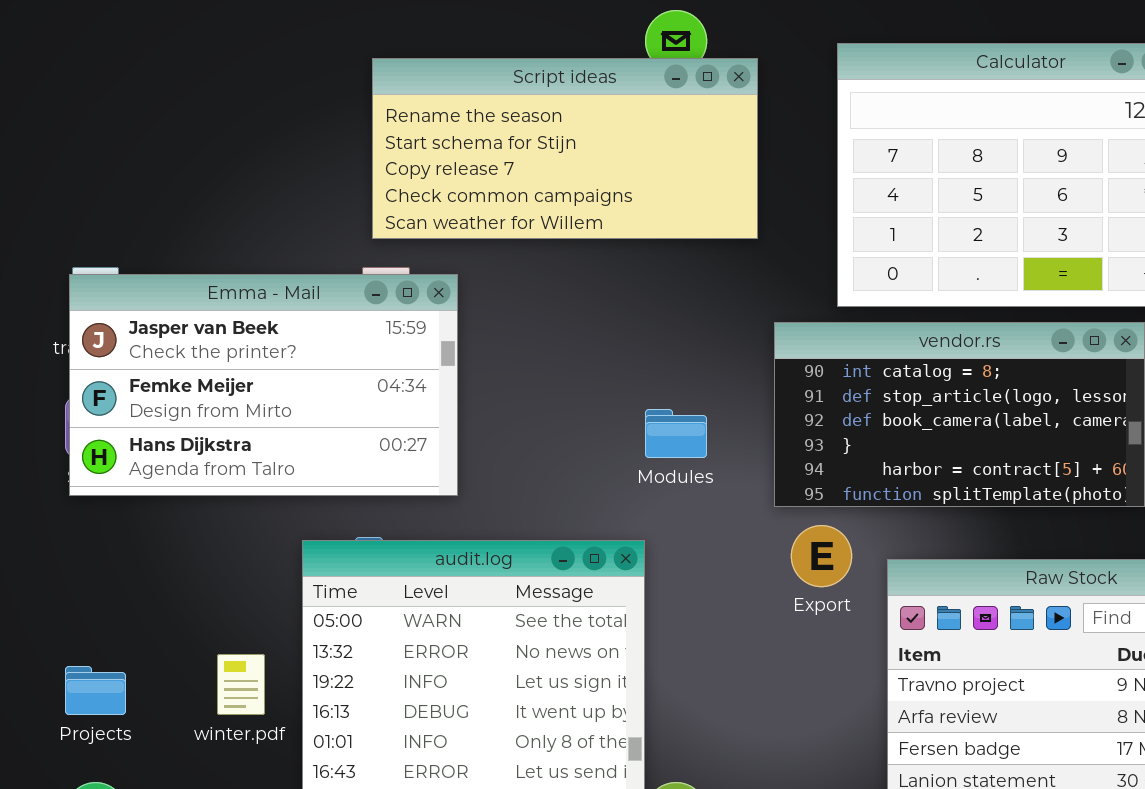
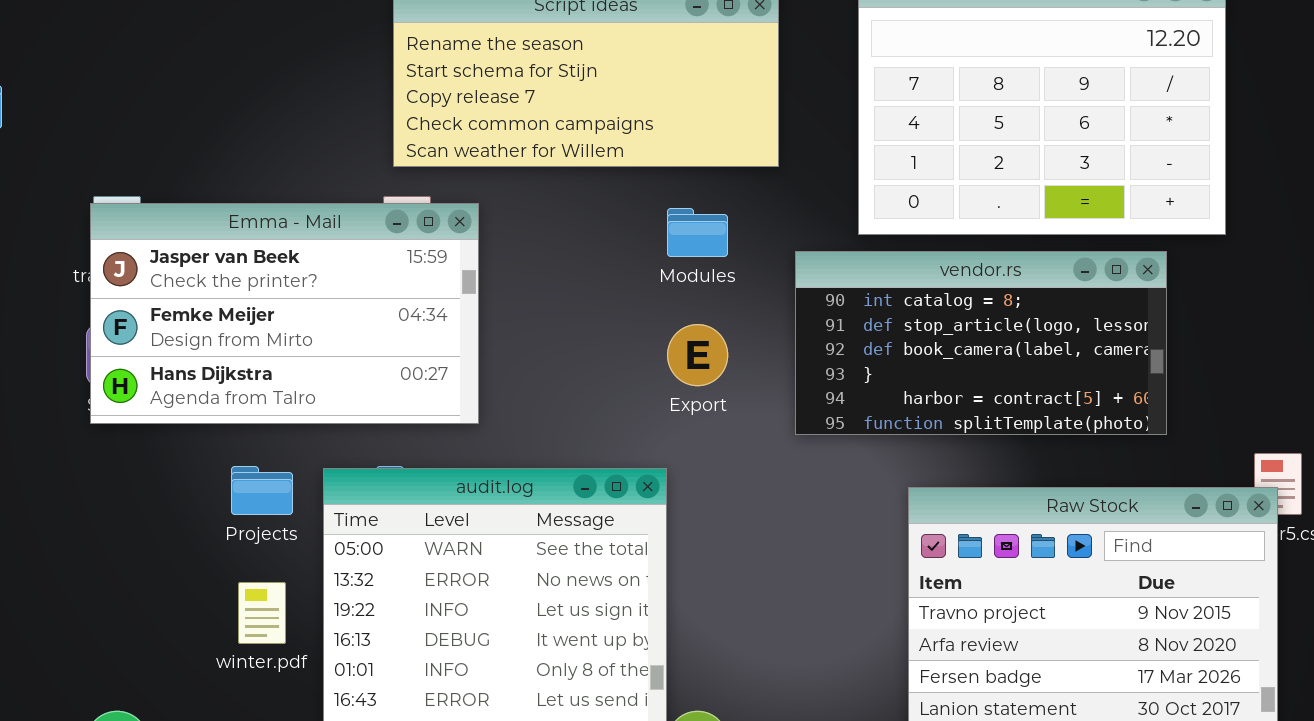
Modules: [645,409,707,458] -> [667,208,728,257], moved
Export: [791,525,852,587] -> [667,324,728,386], moved
Projects: [65,666,126,715] -> [231,466,293,515], moved

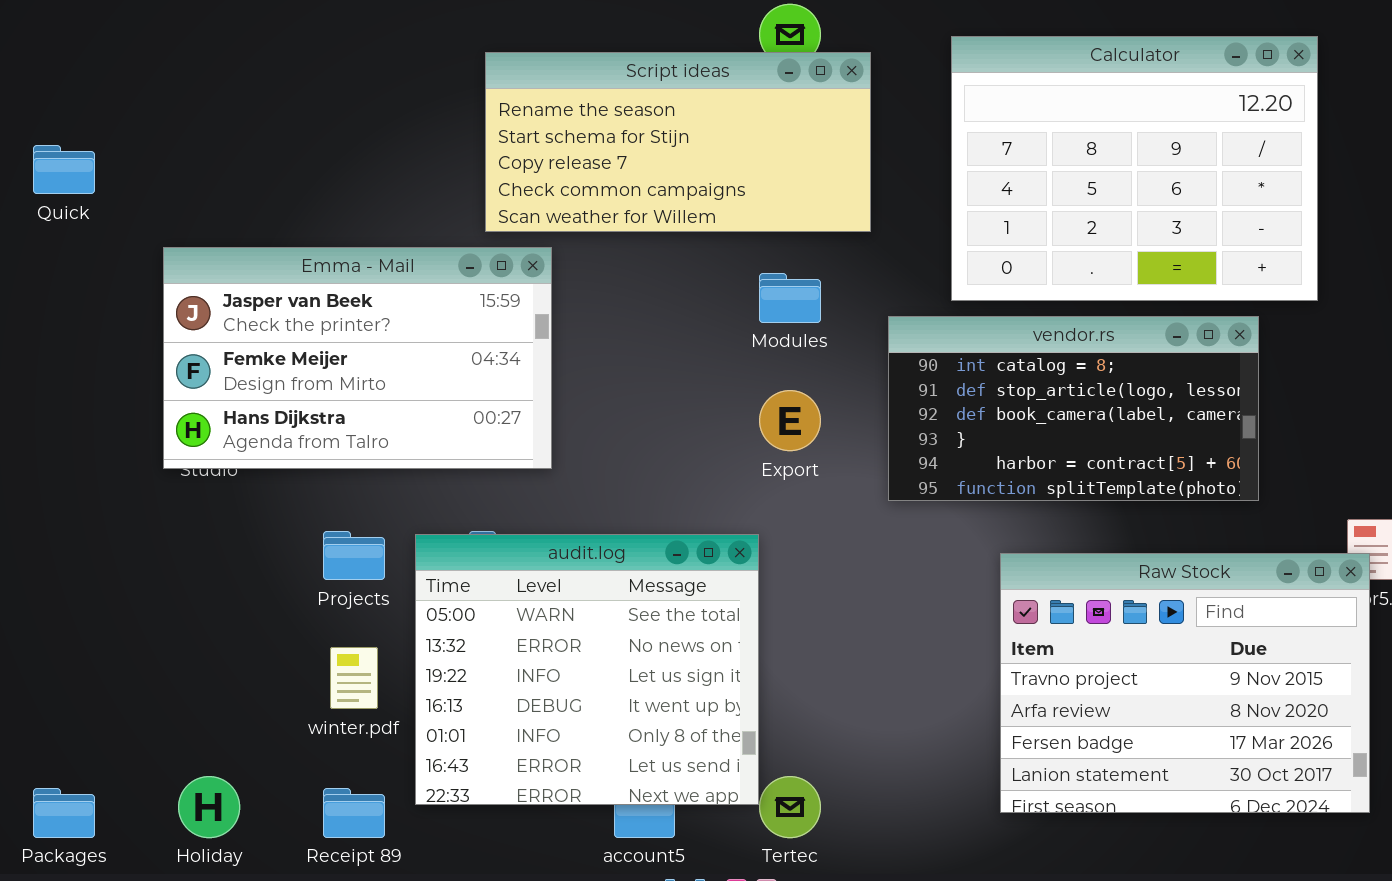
Emma - Mail: [90,203,479,424] -> [163,247,552,469], moved

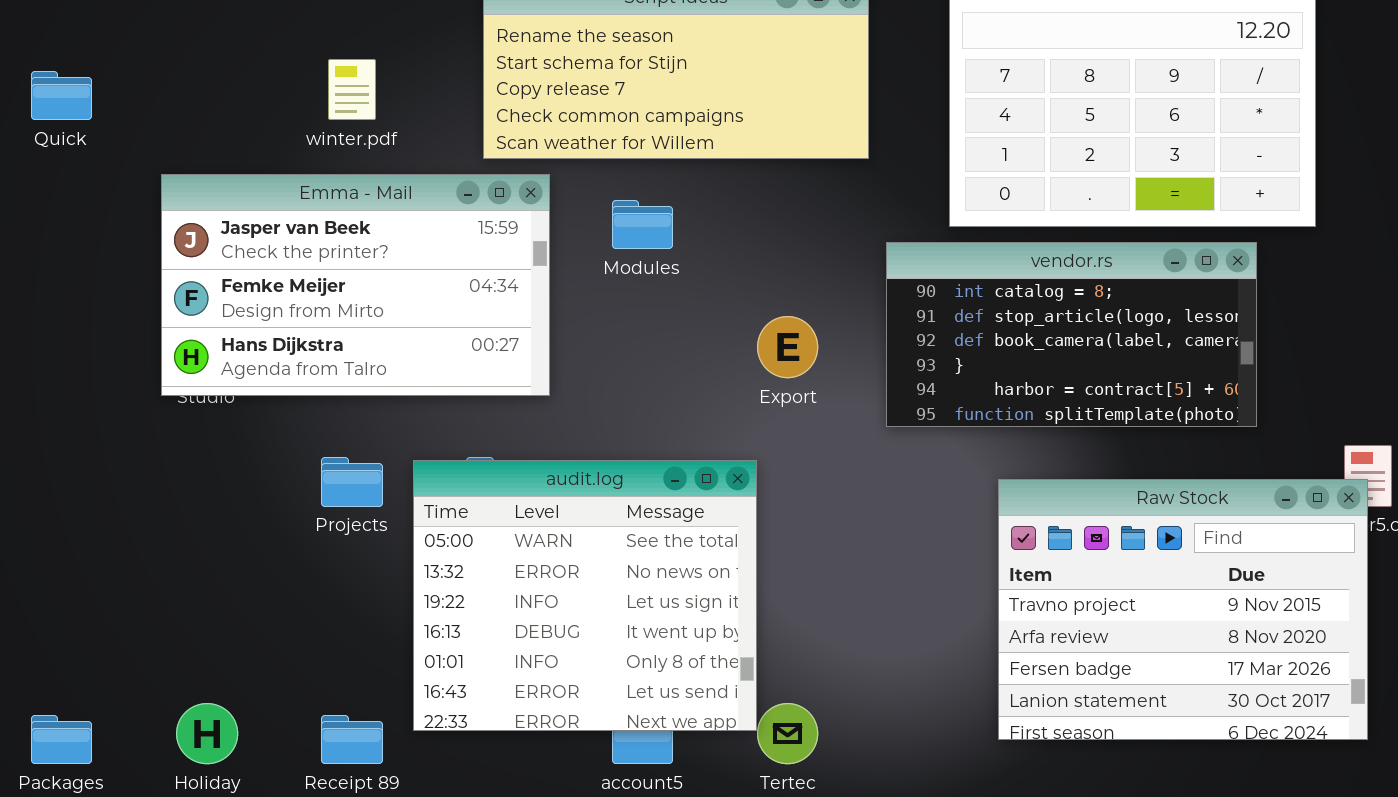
Modules: [759,273,821,323] -> [612,200,673,249], moved
winter.pdf: [330,647,378,709] -> [328,59,376,120], moved

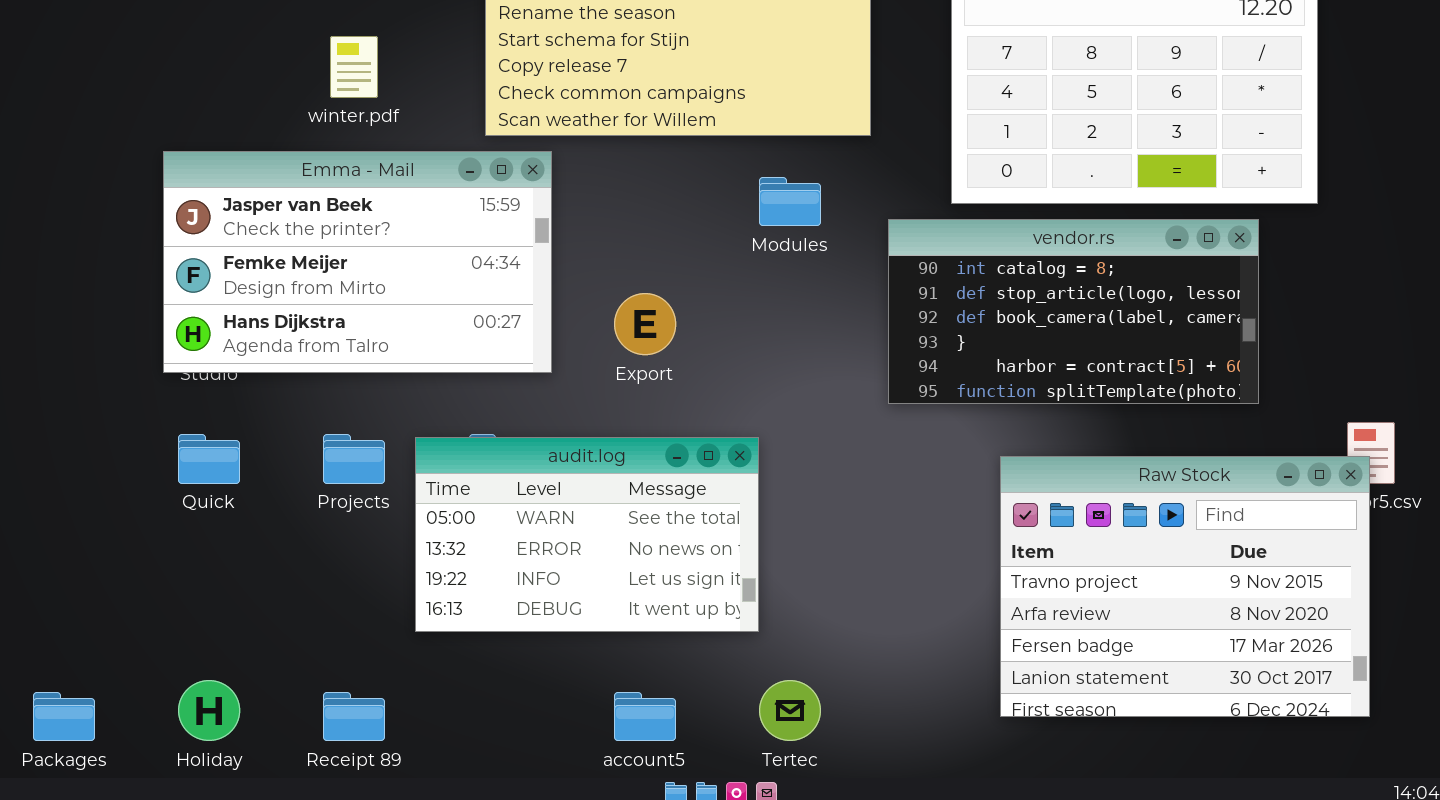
Quick: [31,71,92,120] -> [178,434,240,484], moved
Modules: [612,200,673,249] -> [759,177,821,226], moved
Export: [757,316,818,378] -> [614,293,676,355], moved
audit.log: [413,460,757,731] -> [415,437,759,632], resized

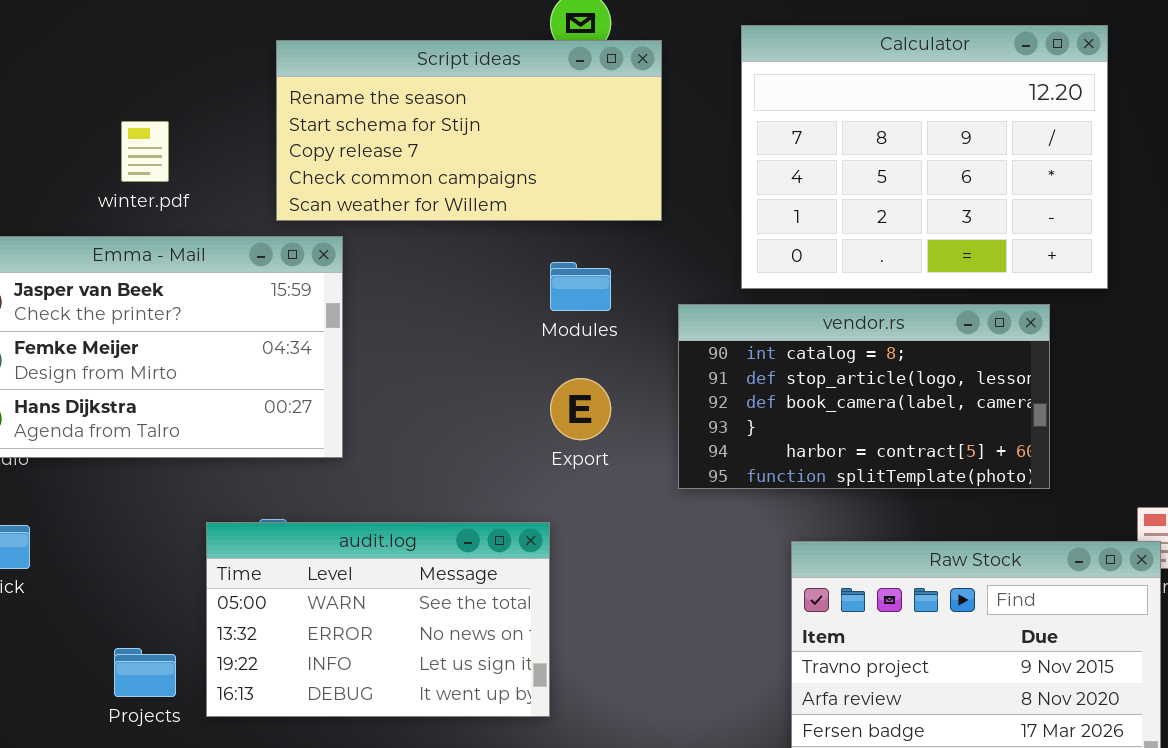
Export: [614,293,676,355] -> [550,378,611,440], moved
Projects: [323,434,385,484] -> [114,648,176,697], moved

